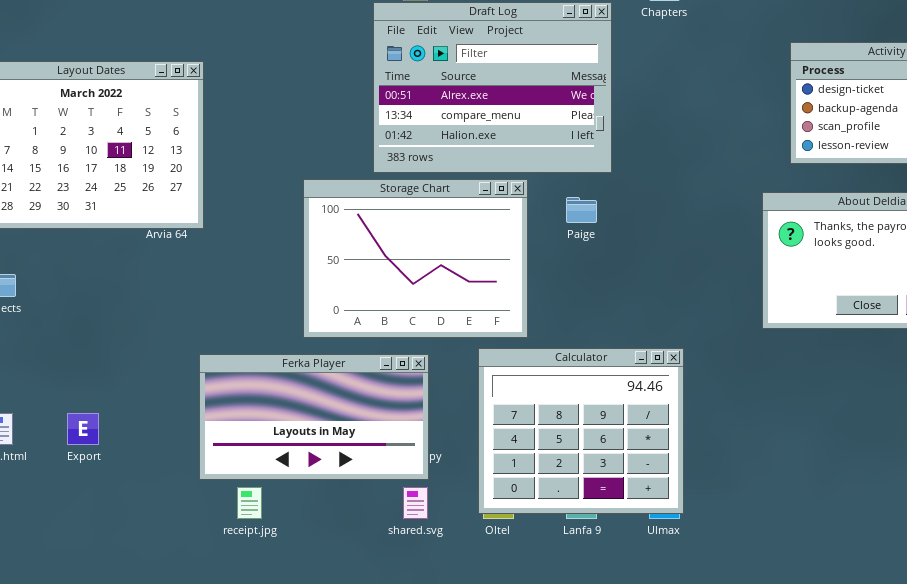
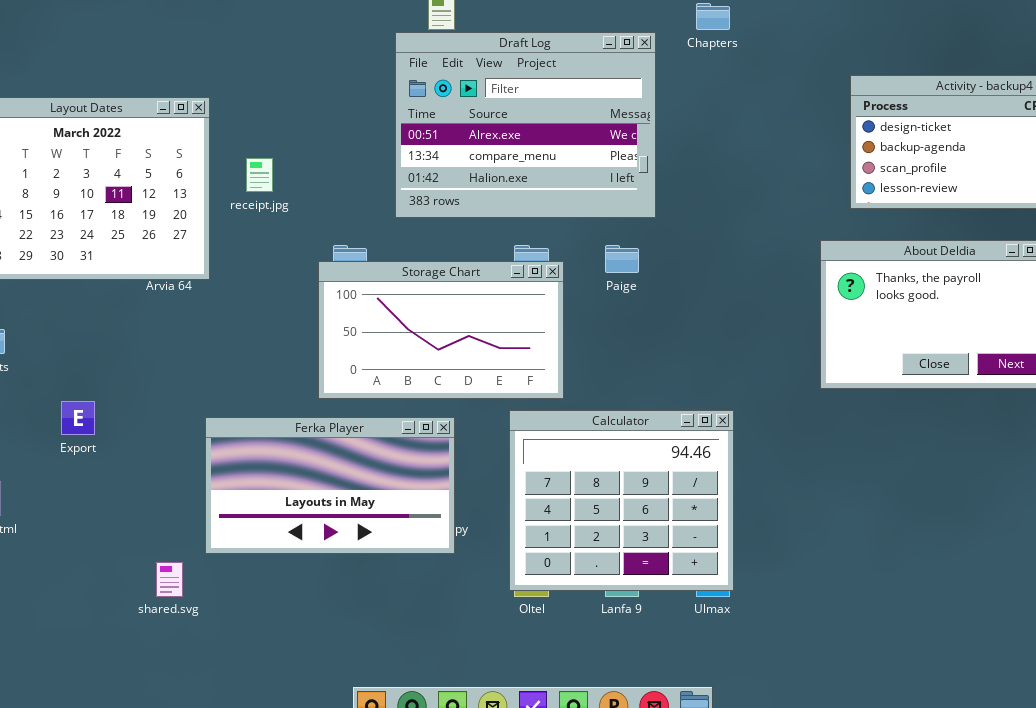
Storage Chart: [303,179,528,338] -> [318,261,564,399], resized
Export: [67,413,99,445] -> [61,401,95,435], moved
receipt.jpg: [237,487,262,519] -> [246,158,273,192], moved
shared.svg: [403,487,428,519] -> [156,562,183,597], moved

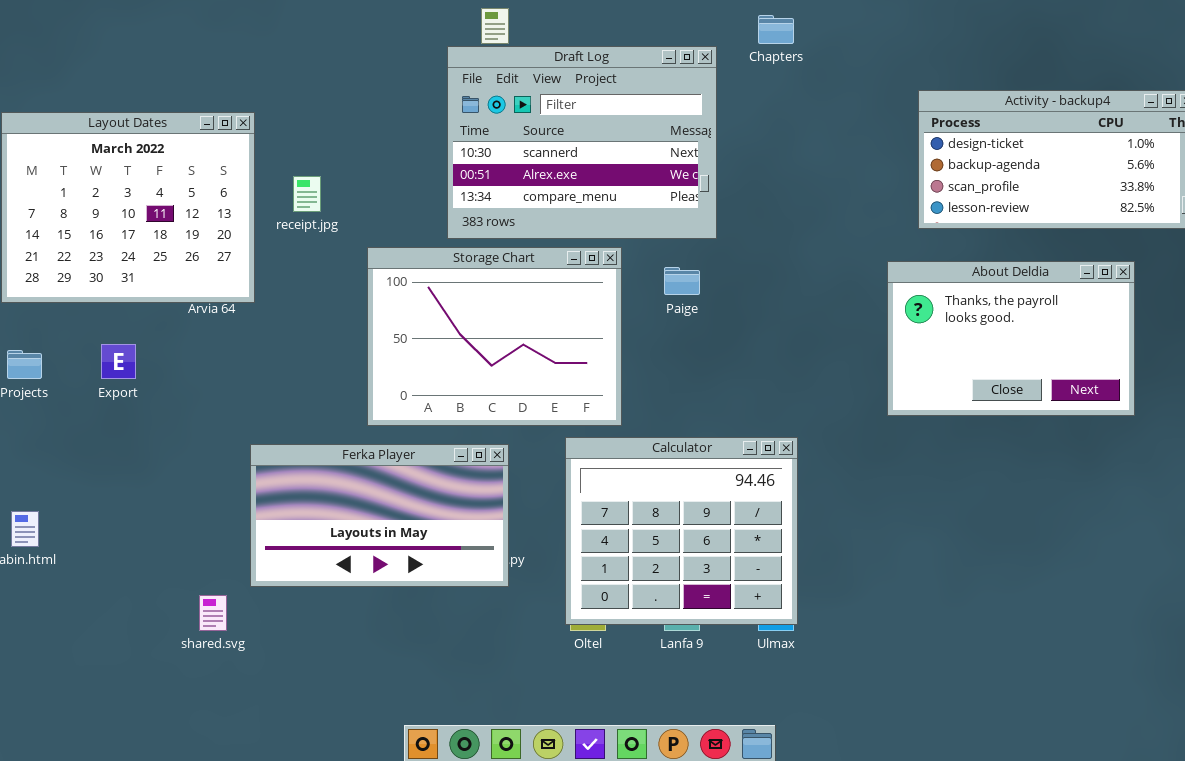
Draft Log: [395,32,656,218] -> [447,46,717,239], scrolled up 1 row
Storage Chart: [318,261,564,399] -> [367,247,622,426], resized
Export: [61,401,95,435] -> [101,344,136,379], moved

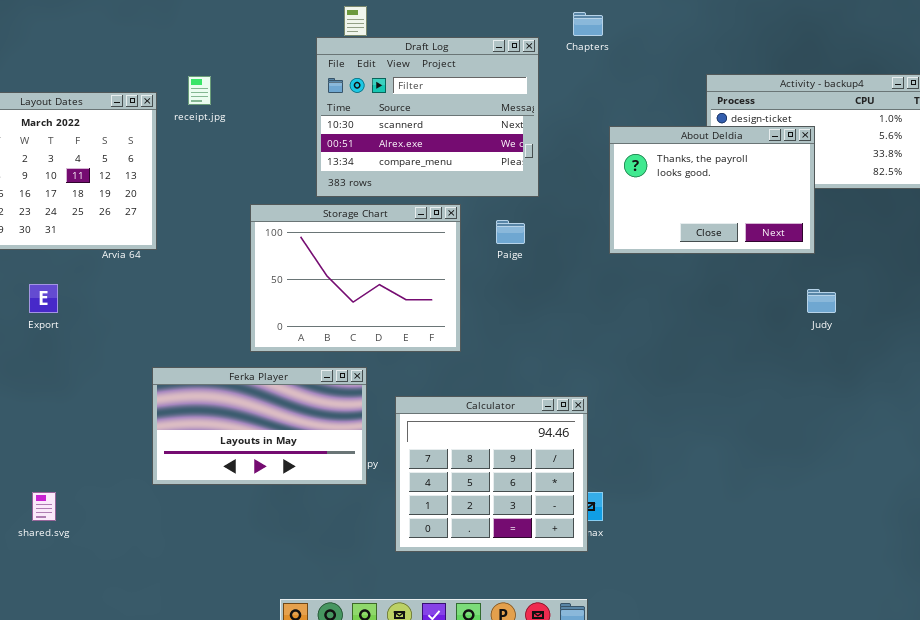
receipt.jpg: [293,176,321,212] -> [188,76,211,105], moved
About Deldia: [887,261,1135,416] -> [609,126,815,254], moved
Calculator: [565,437,798,625] -> [395,396,588,552], moved
shared.svg: [199,595,227,631] -> [32,492,56,521], moved

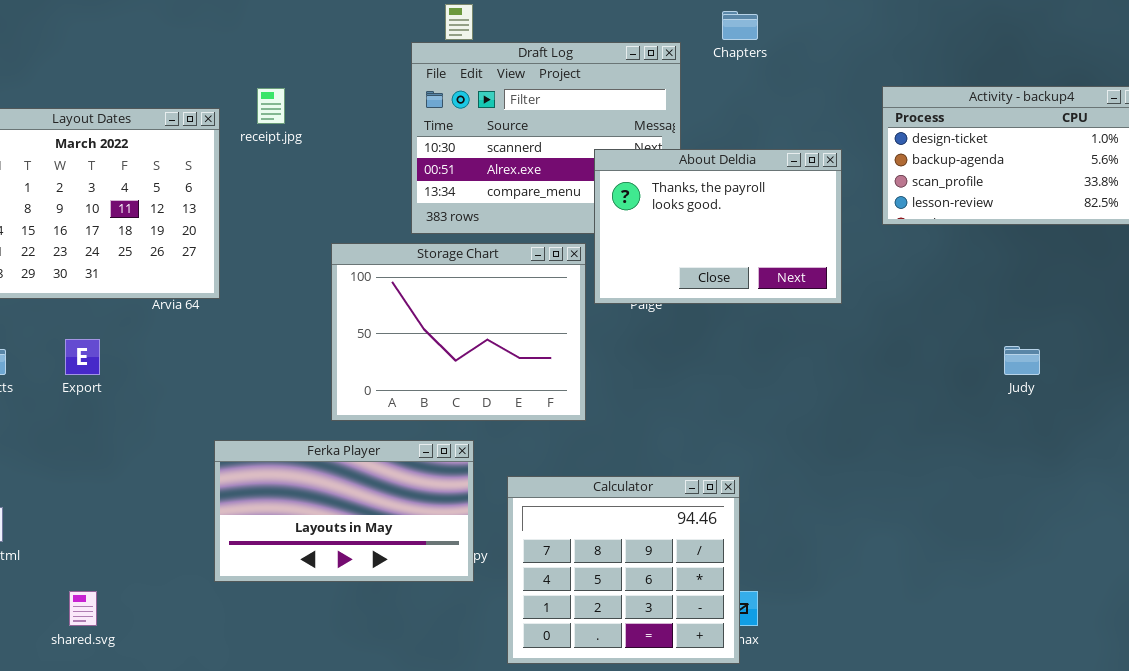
About Deldia: [609,126,815,254] -> [594,149,842,304], moved

